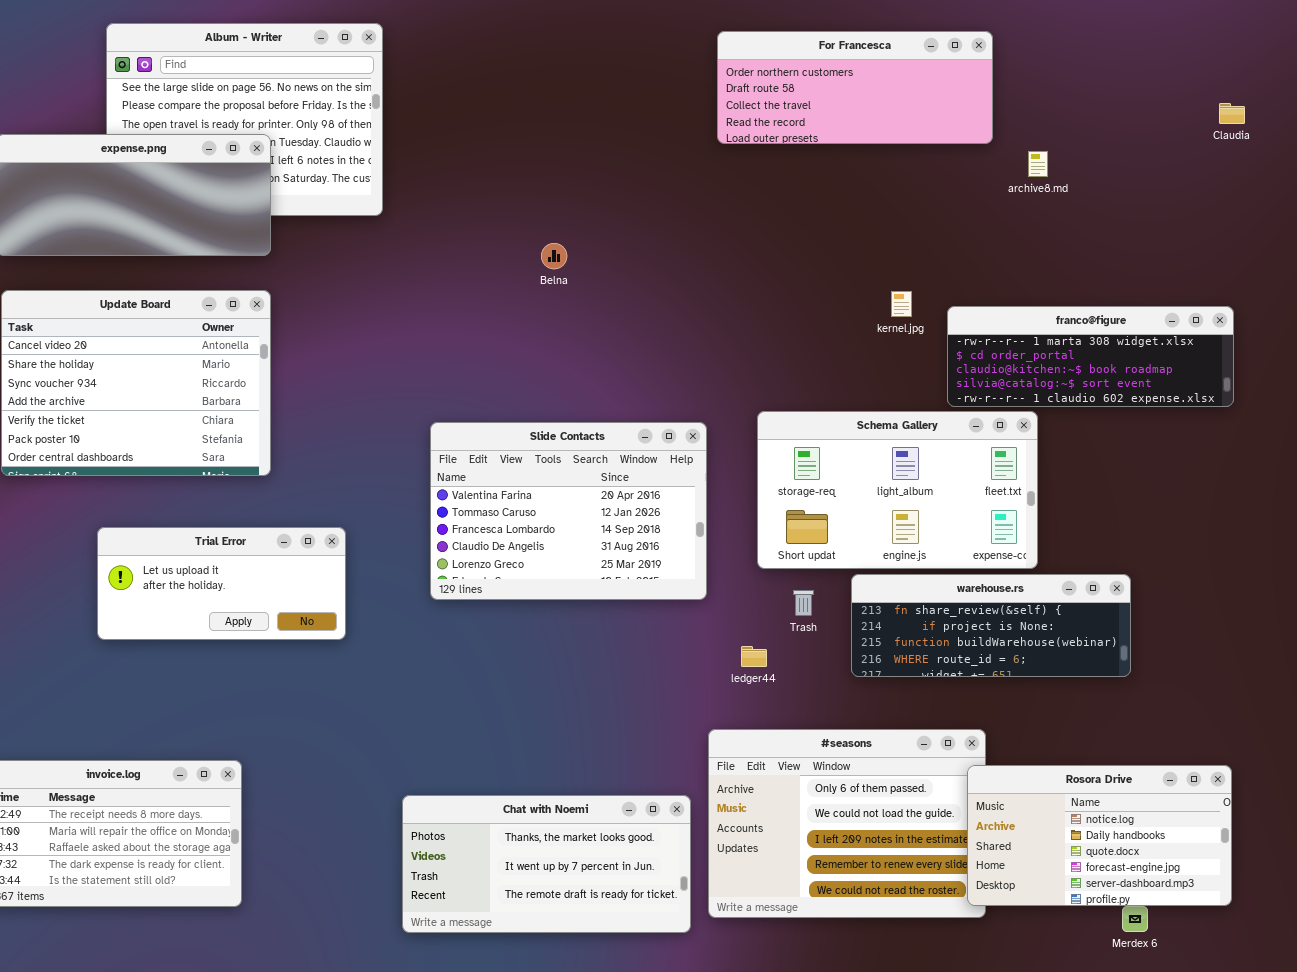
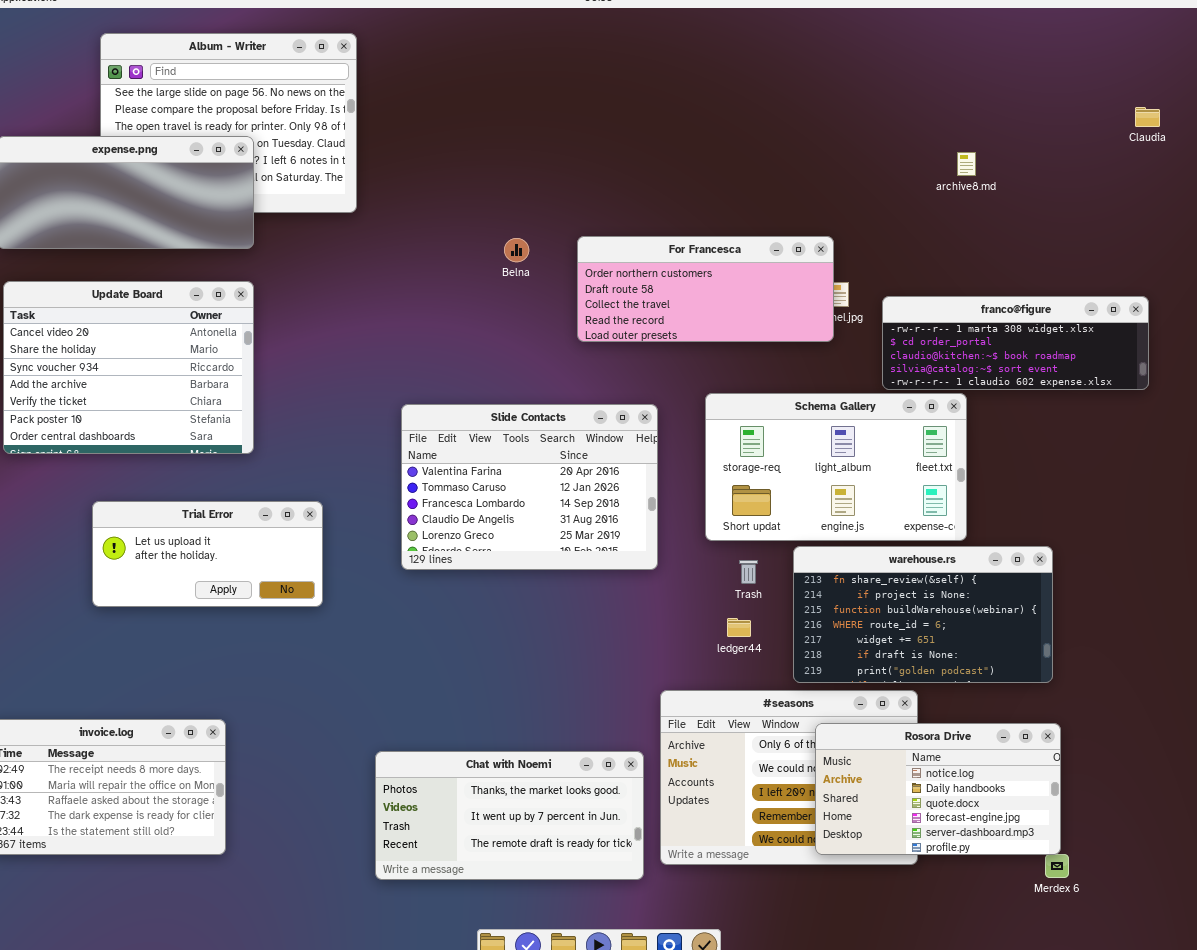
For Francesca: [717,31,993,144] -> [577,236,834,342], moved
warehouse.rs: [851,574,1131,677] -> [793,546,1053,683], resized
ledger44: [741,646,767,667] -> [727,618,751,637], moved
Rosora Drive: [967,765,1232,906] -> [815,723,1061,855], moved

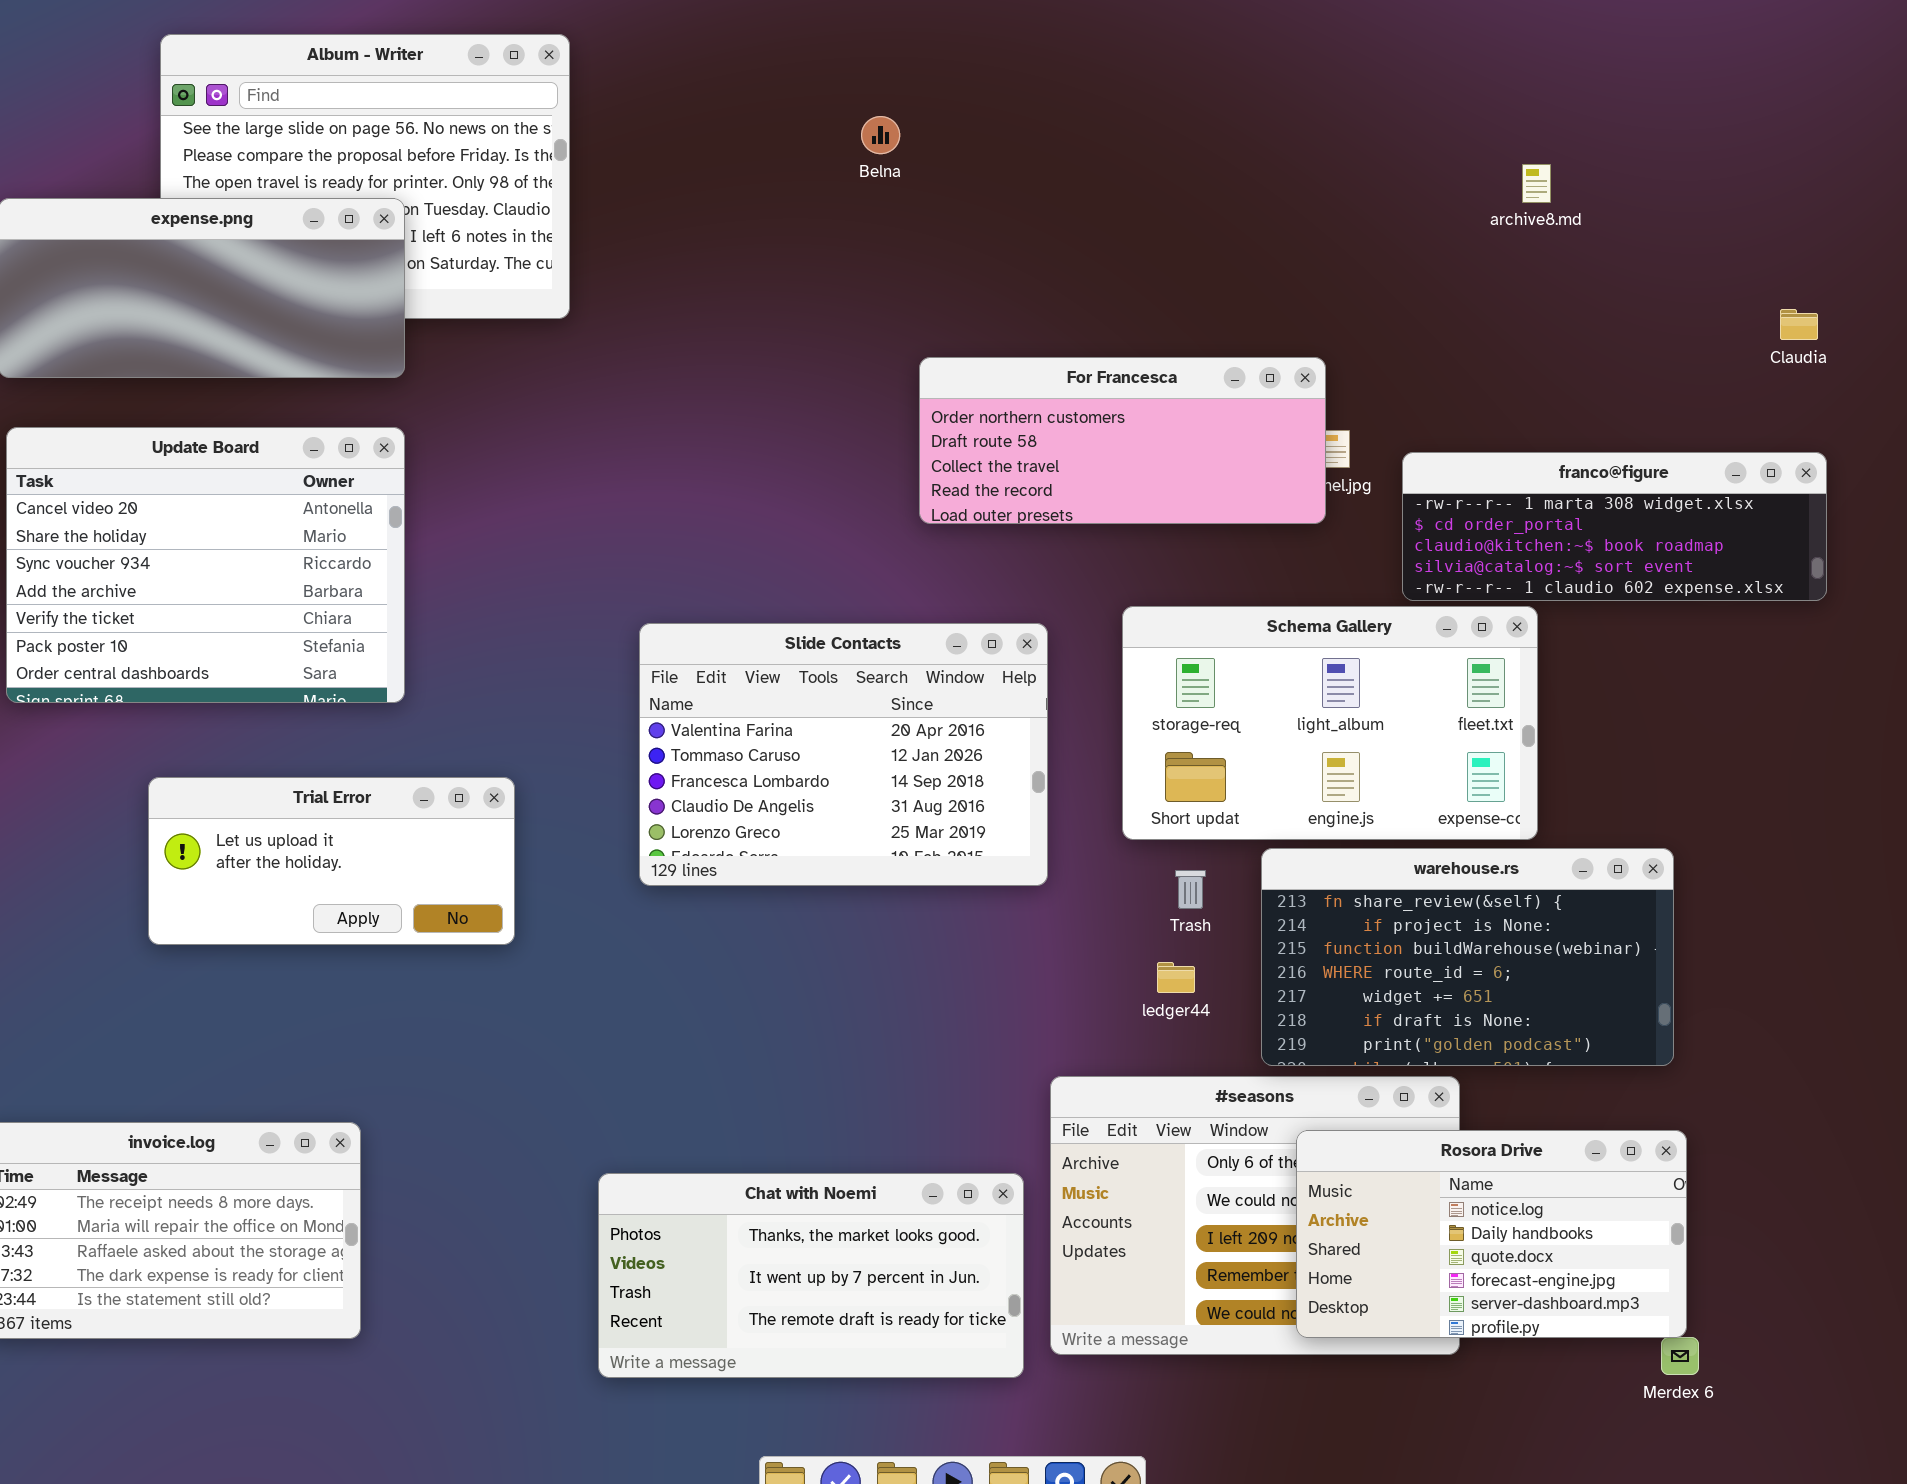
Claudia: [1135,107,1160,127] -> [1780,309,1818,340], moved
archive8.md: [957,152,976,176] -> [1522,164,1551,203], moved
Belna: [504,238,529,262] -> [861,116,900,154], moved

